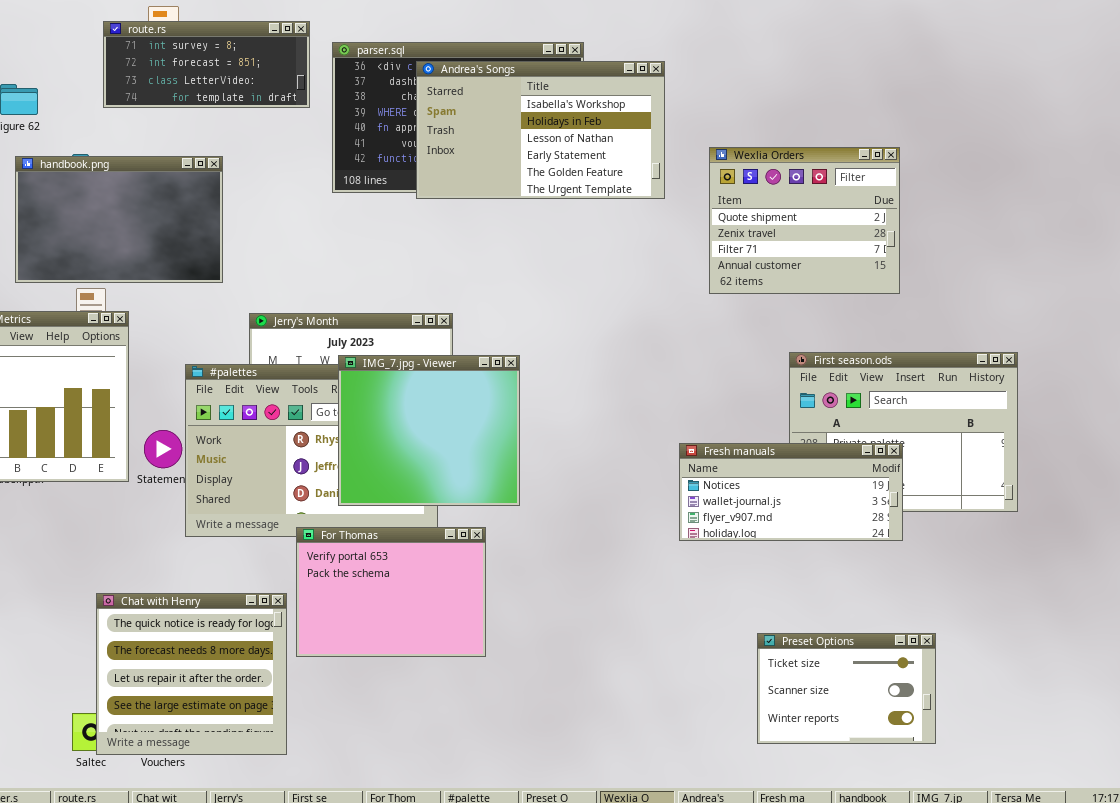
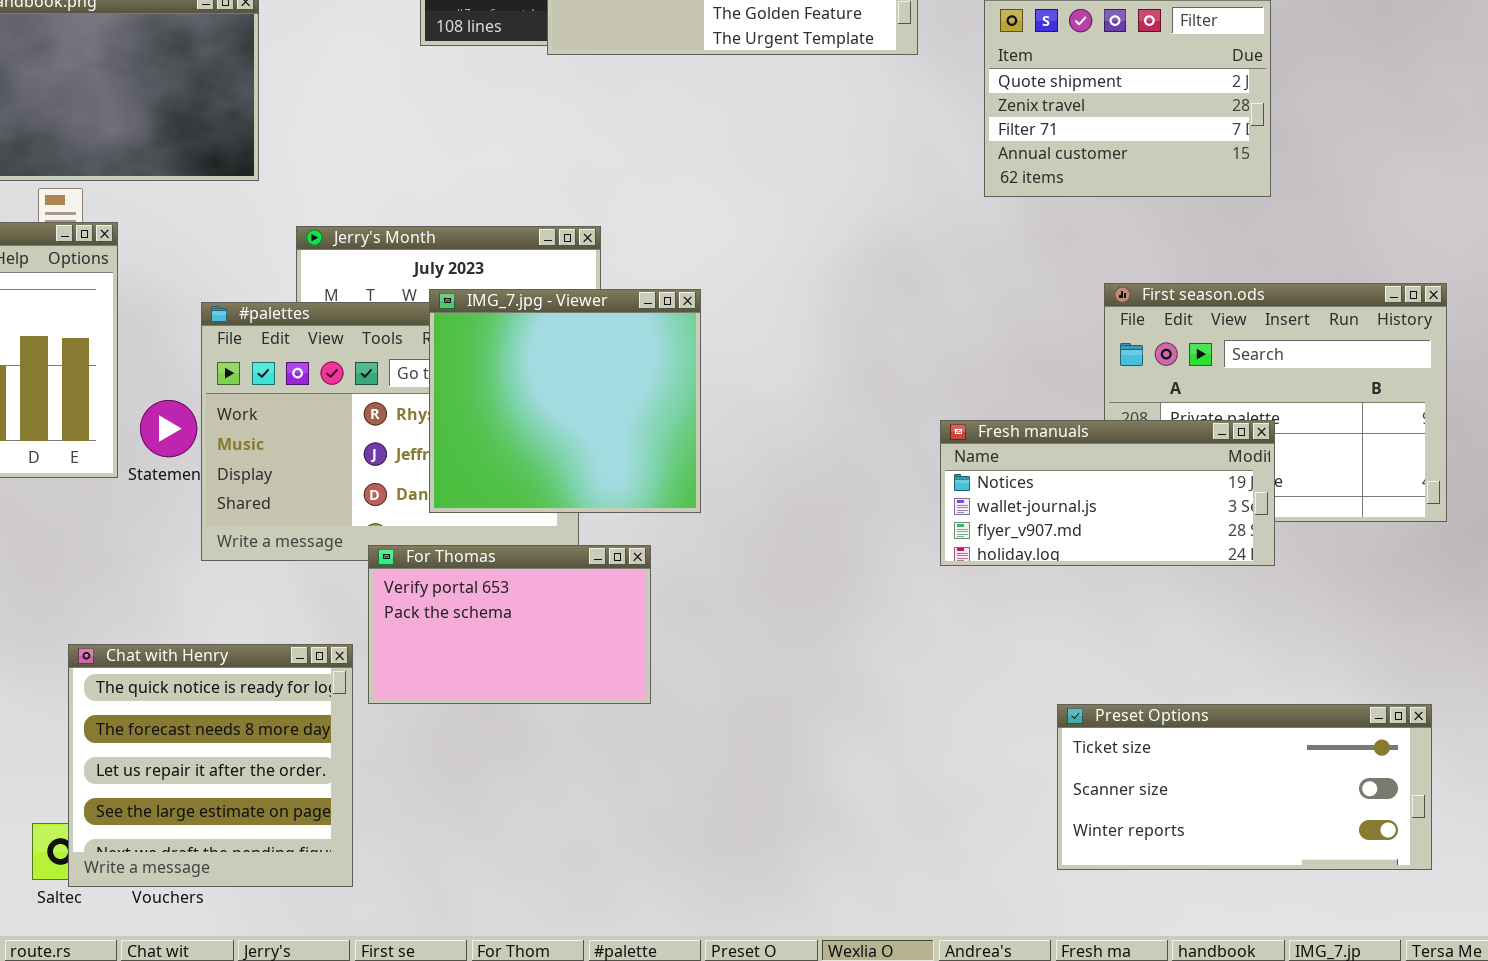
For Thomas: [296,527,486,657] -> [368,545,651,704], resized
Preset Options: [757,633,936,744] -> [1057,704,1432,870], resized

